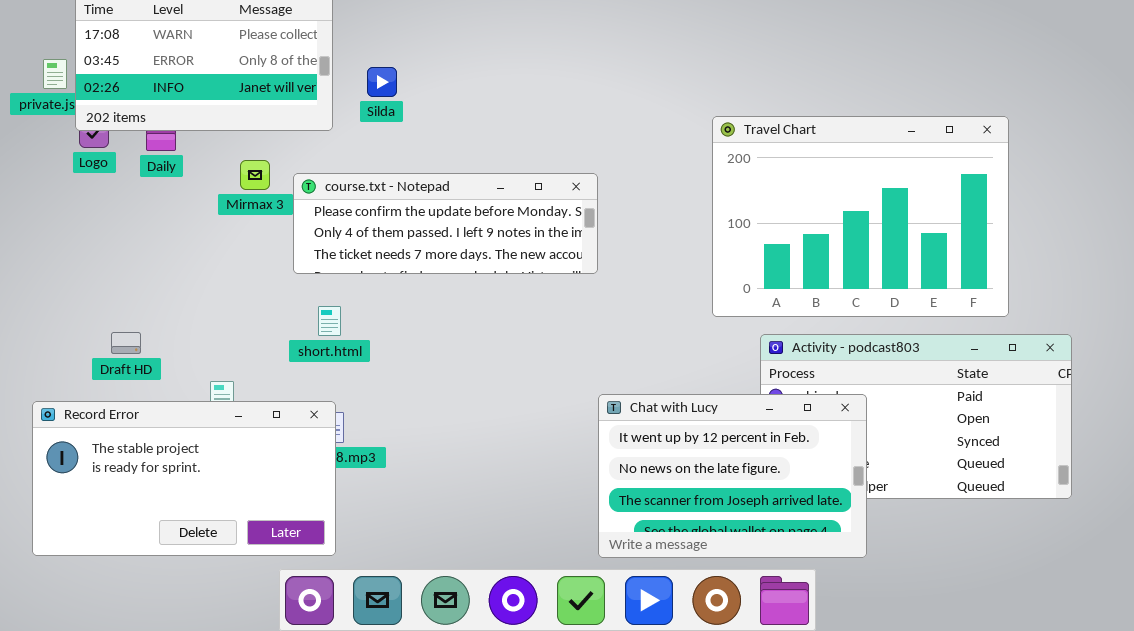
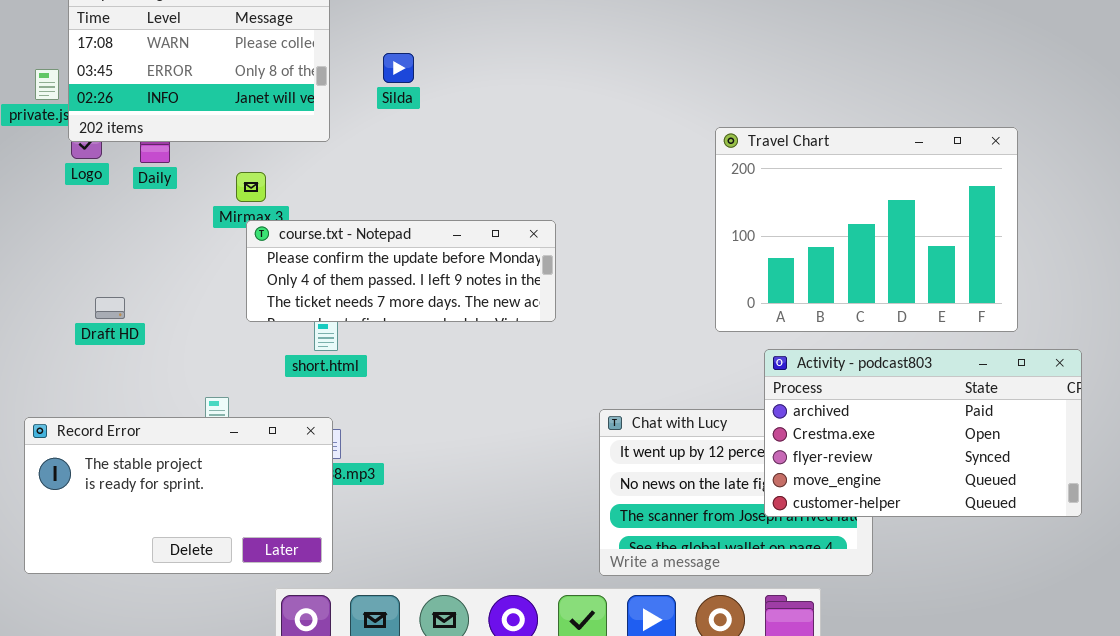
Silda: [367,67,397,97] -> [383,53,414,83], moved
course.txt - Notepad: [293,173,598,274] -> [246,220,556,322], moved
Draft HD: [111,332,141,354] -> [95,297,125,319], moved
Activity - podcast803: [760,334,1072,499] -> [764,349,1082,517], raised

